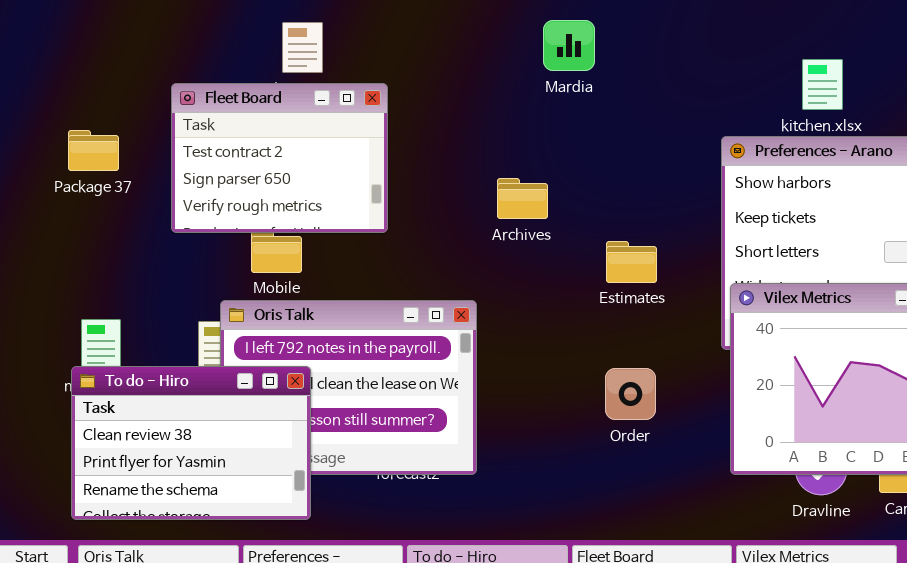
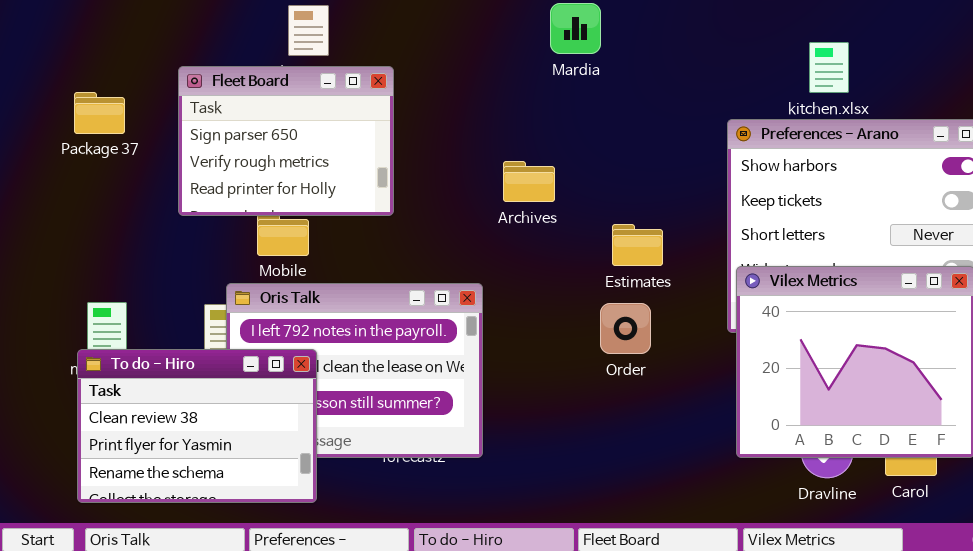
Fleet Board: [171,83,388,233] -> [178,66,394,216], scrolled down 1 row
Package 37: [68,130,119,171] -> [74,92,125,134], moved
Order: [605,368,656,420] -> [600,303,651,354], moved

